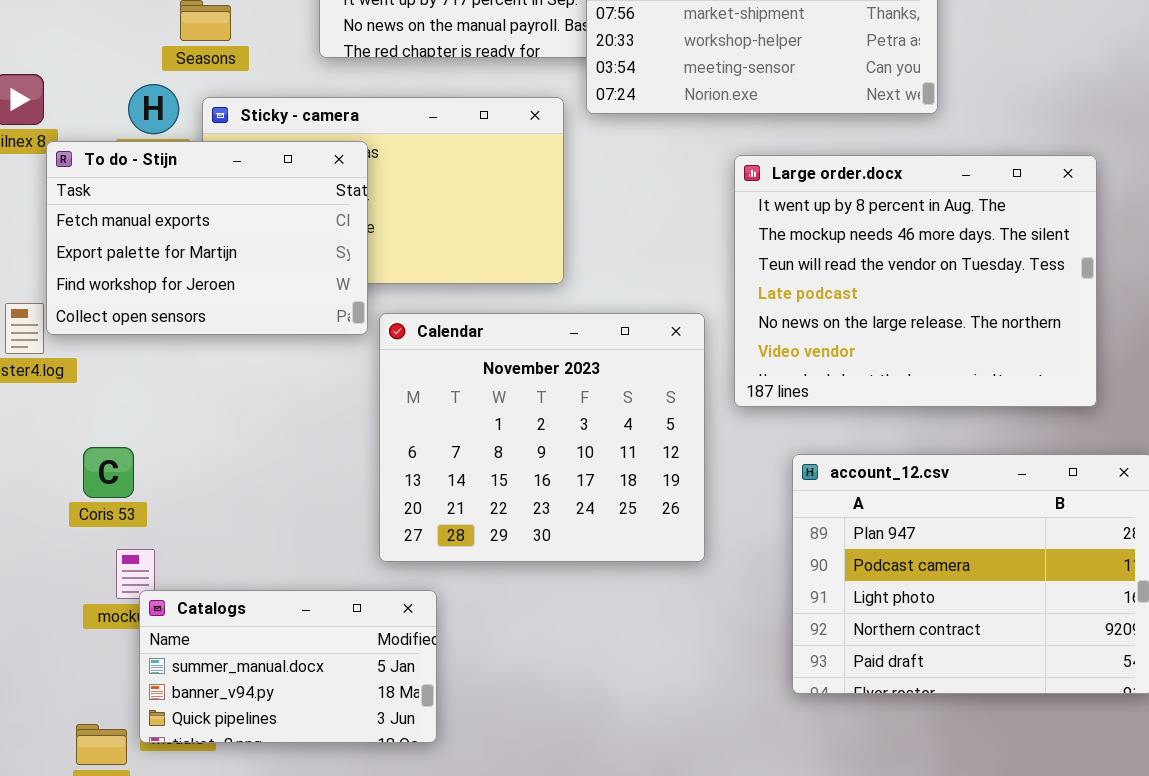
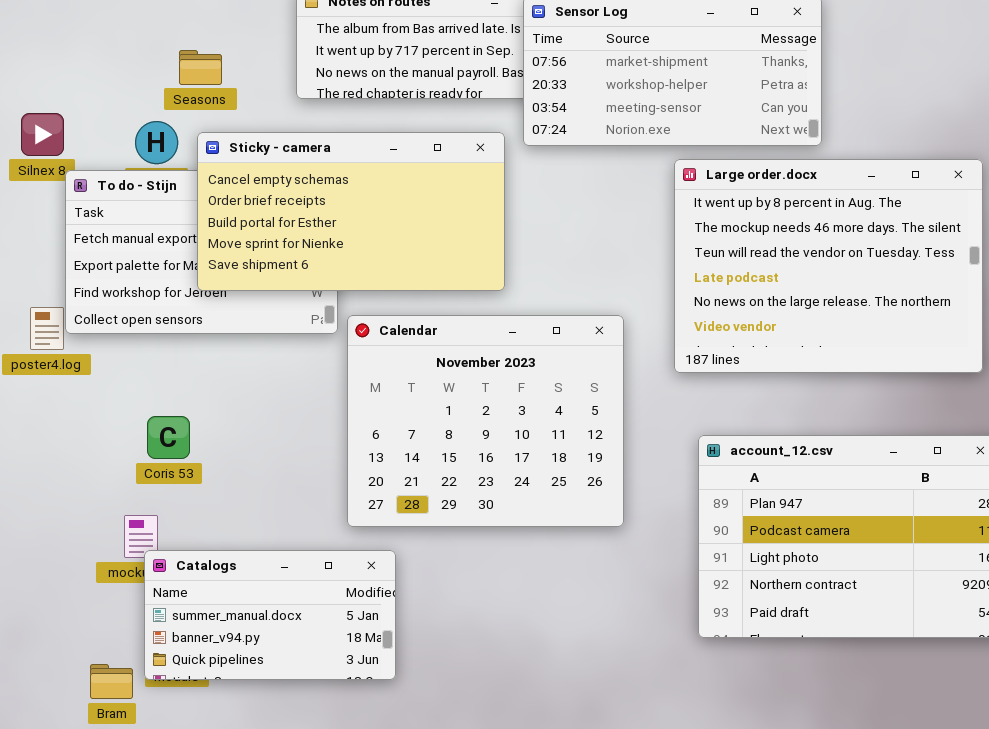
Sticky - camera: [202,97,564,284] -> [197,132,505,291], raised
Large order.docx: [734,155,1097,407] -> [674,159,983,373], moved
Coris 53: [83,447,134,498] -> [147,416,190,459], moved

